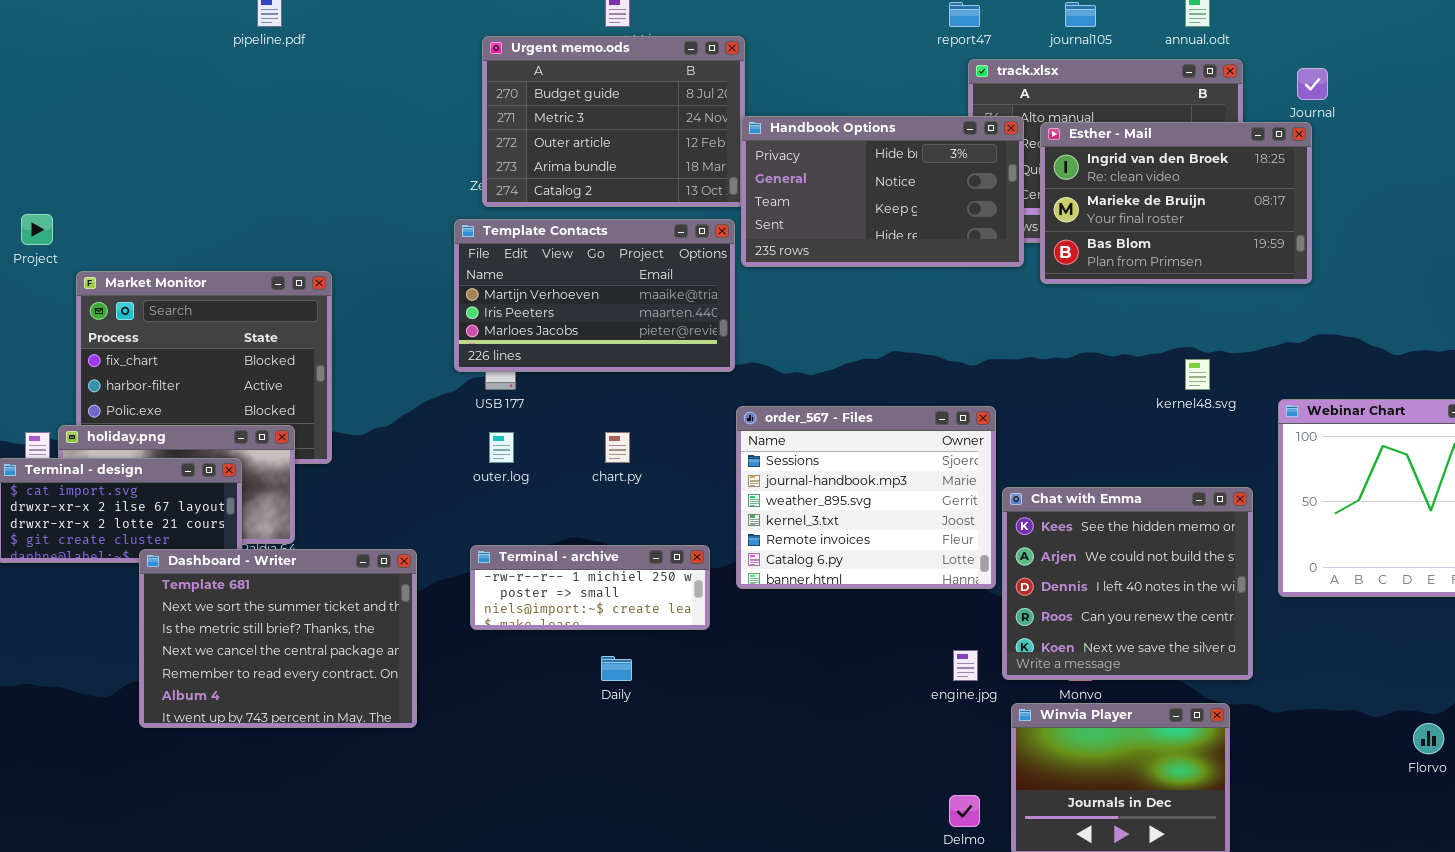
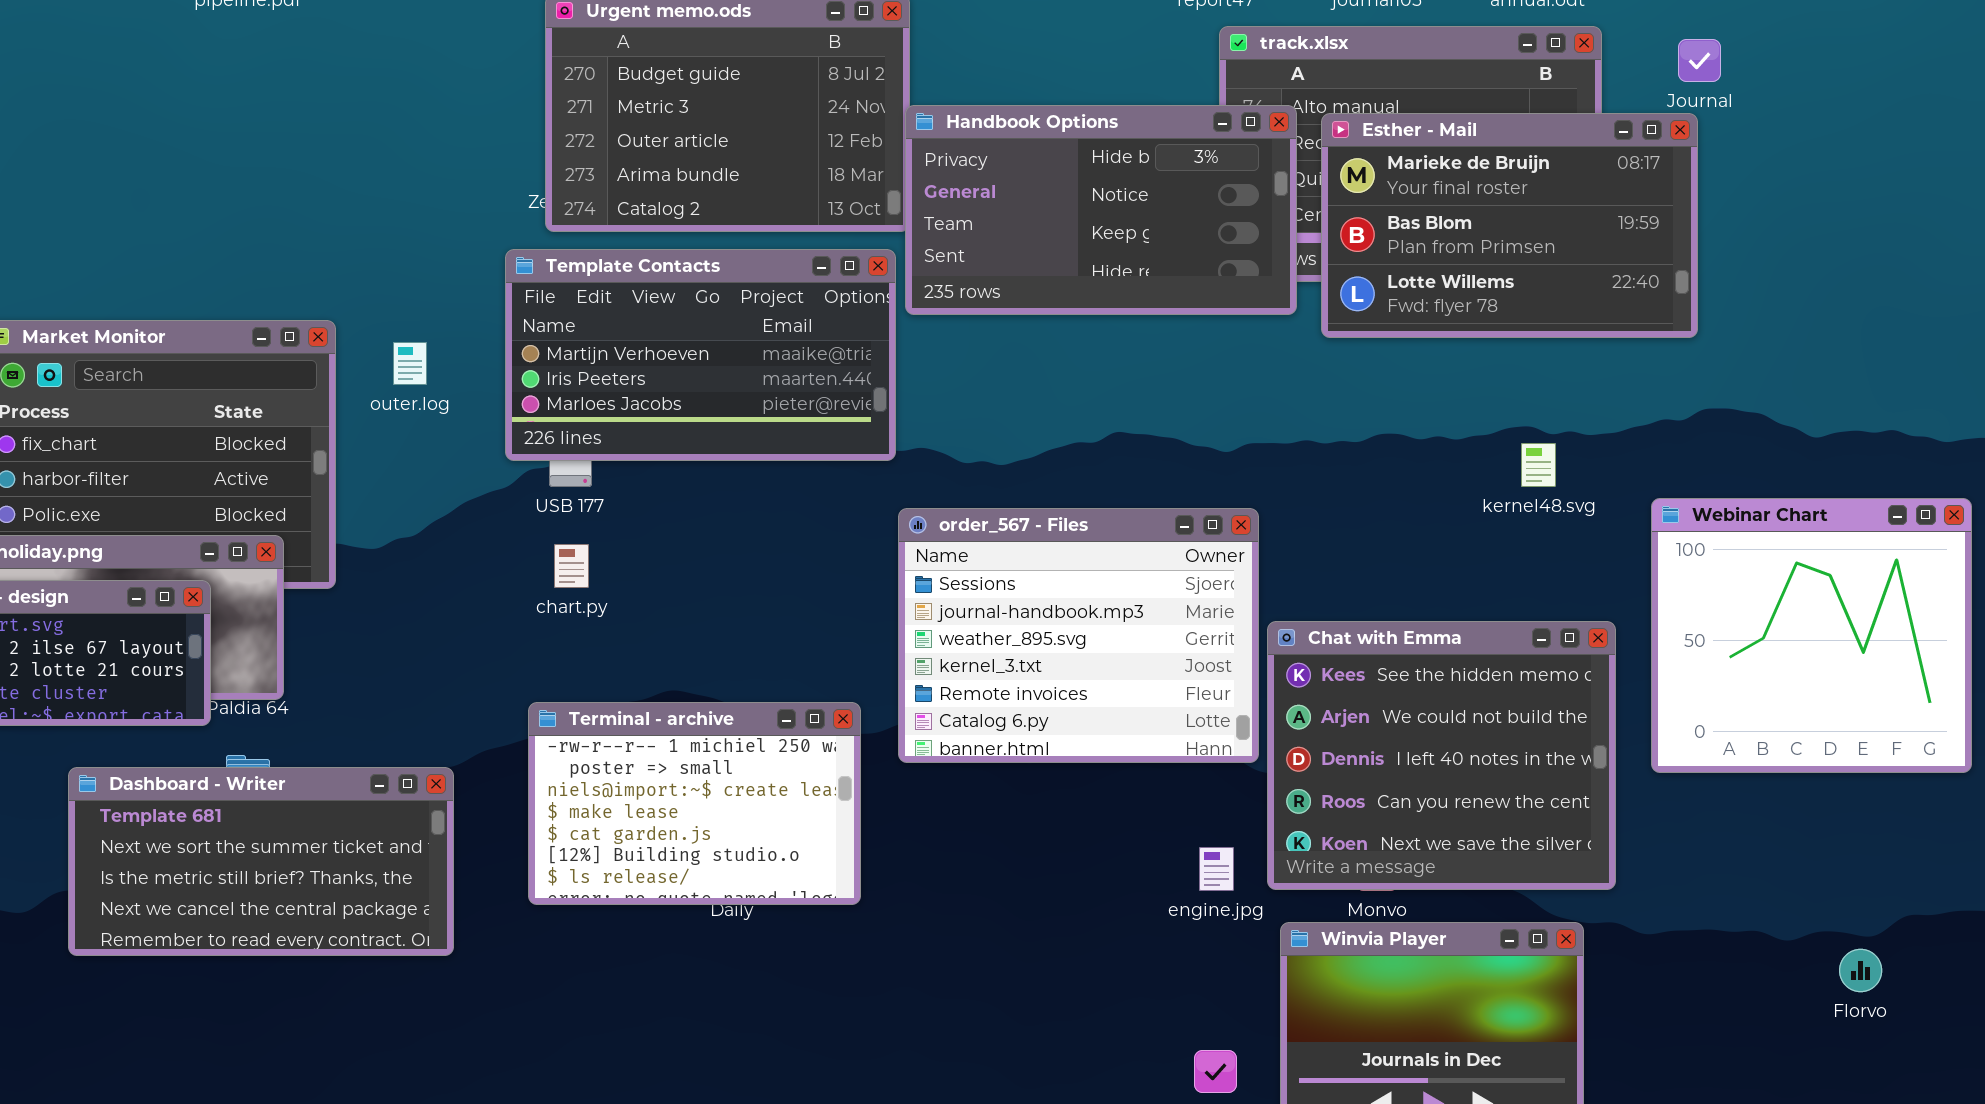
Esther - Mail: [1040,122,1312,284] -> [1321,113,1698,338], scrolled down 1 row
outer.log: [489,432,514,463] -> [393,342,427,385], moved
chart.py: [605,432,630,463] -> [554,544,589,588], moved
Terminal - archive: [470,545,710,630] -> [528,702,861,905], resized
Dashboard - Writer: [139,549,417,728] -> [68,767,454,956], resized

